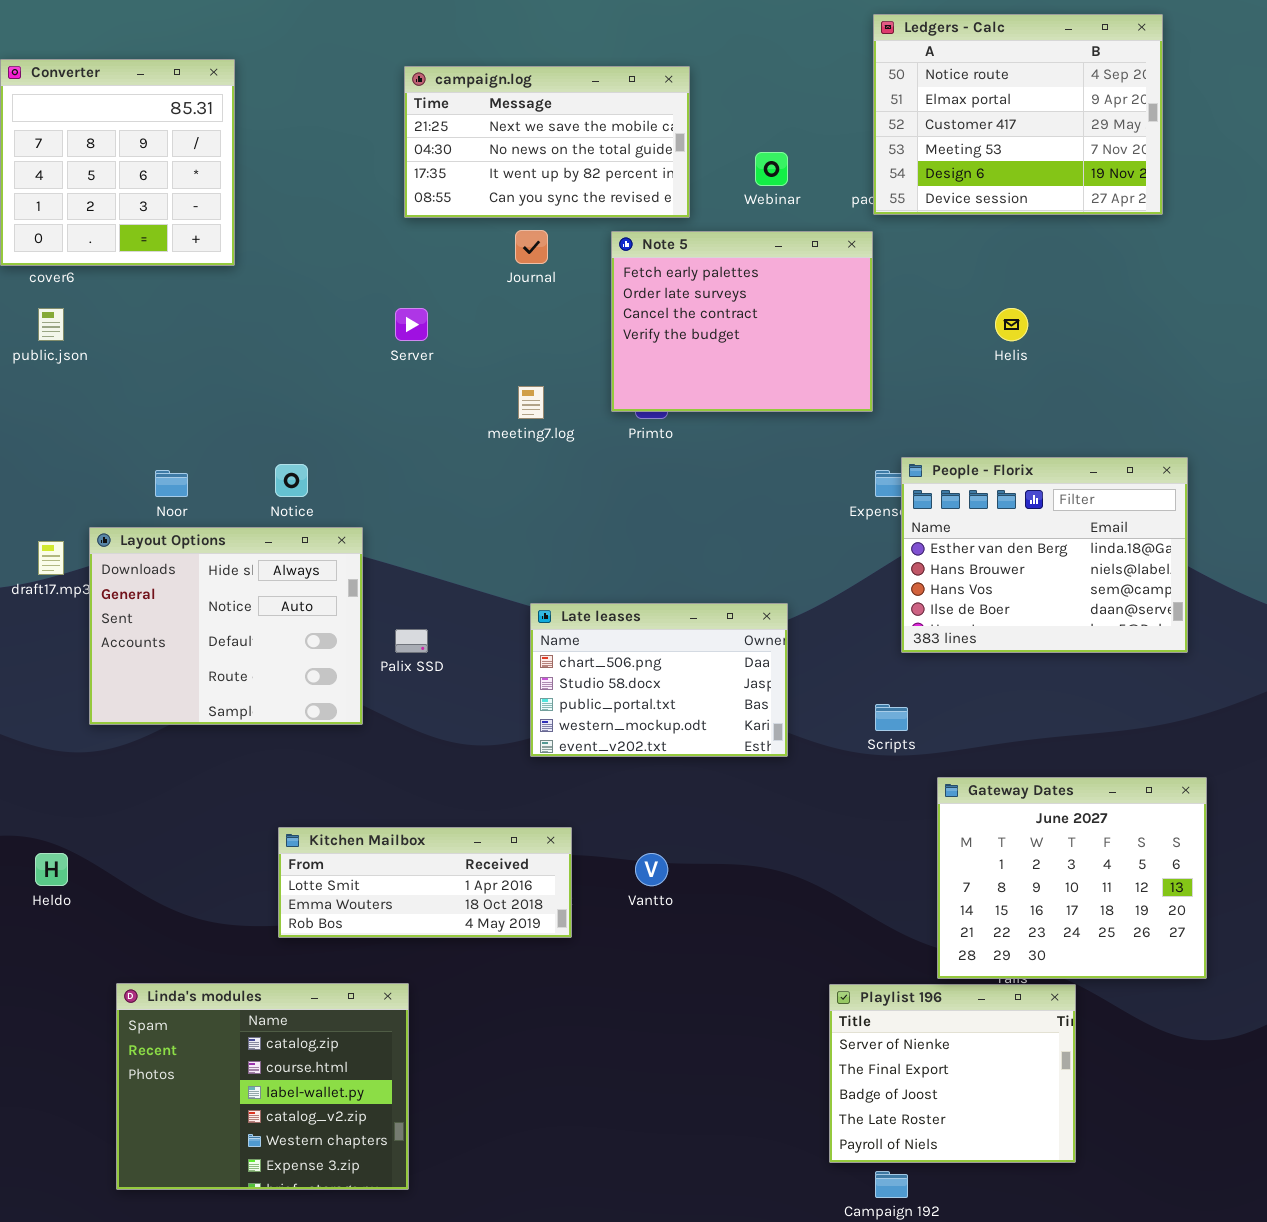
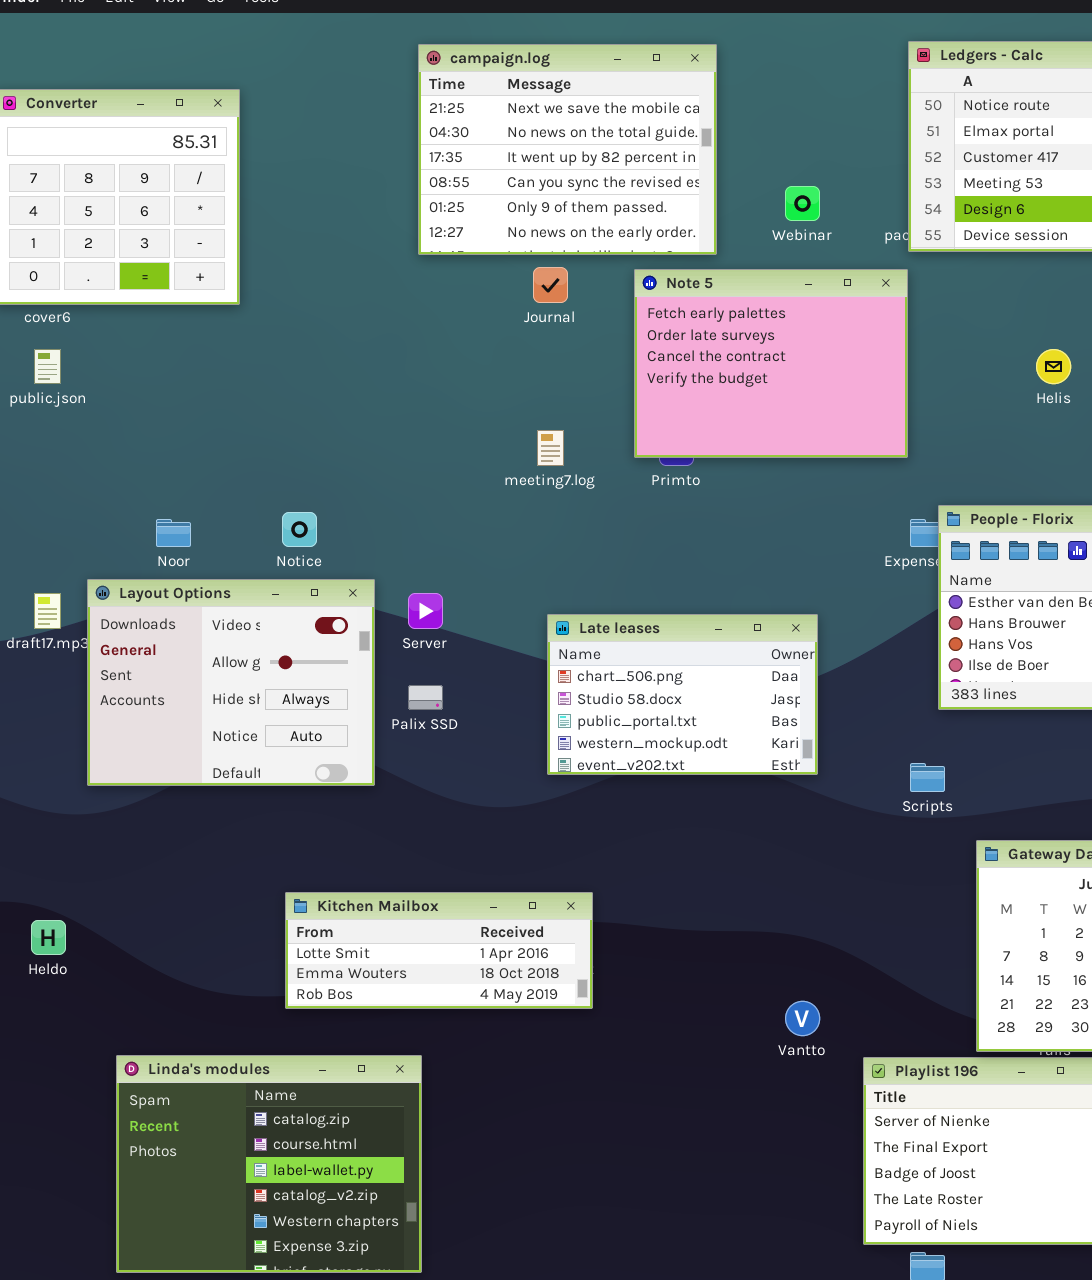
campaign.log: [404,66,690,218] -> [418,44,717,255], resized
Server: [395,308,428,341] -> [408,593,443,629], moved
Layout Options: [89,527,363,725] -> [87,579,375,786], scrolled up 2 rows
Late leases: [530,603,788,757] -> [547,614,818,775], moved
Vantto: [635,853,668,886] -> [785,1001,820,1036], moved

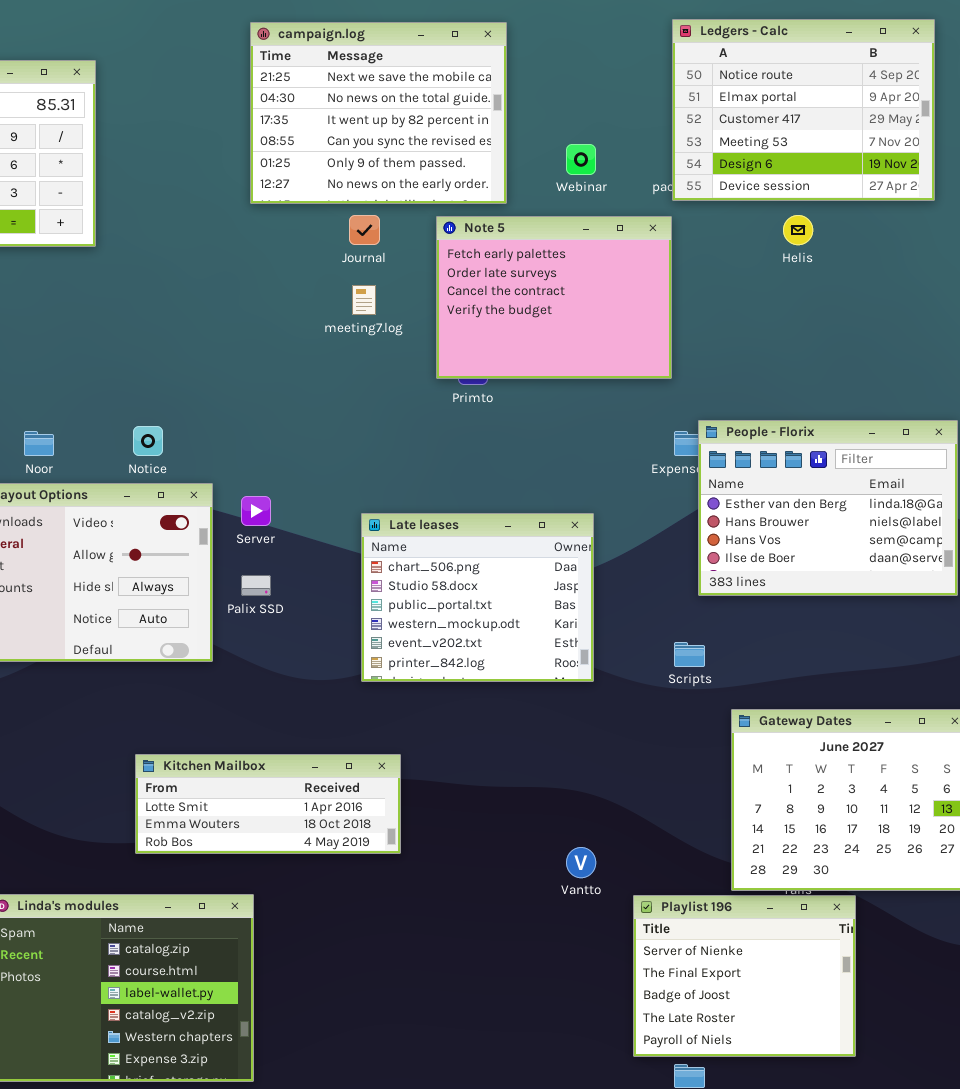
Helis: [1036,349,1071,384] -> [783,215,813,245], moved
meeting7.log: [537,430,564,466] -> [352,285,376,315], moved
Late leases: [547,614,818,775] -> [361,513,594,682], resized

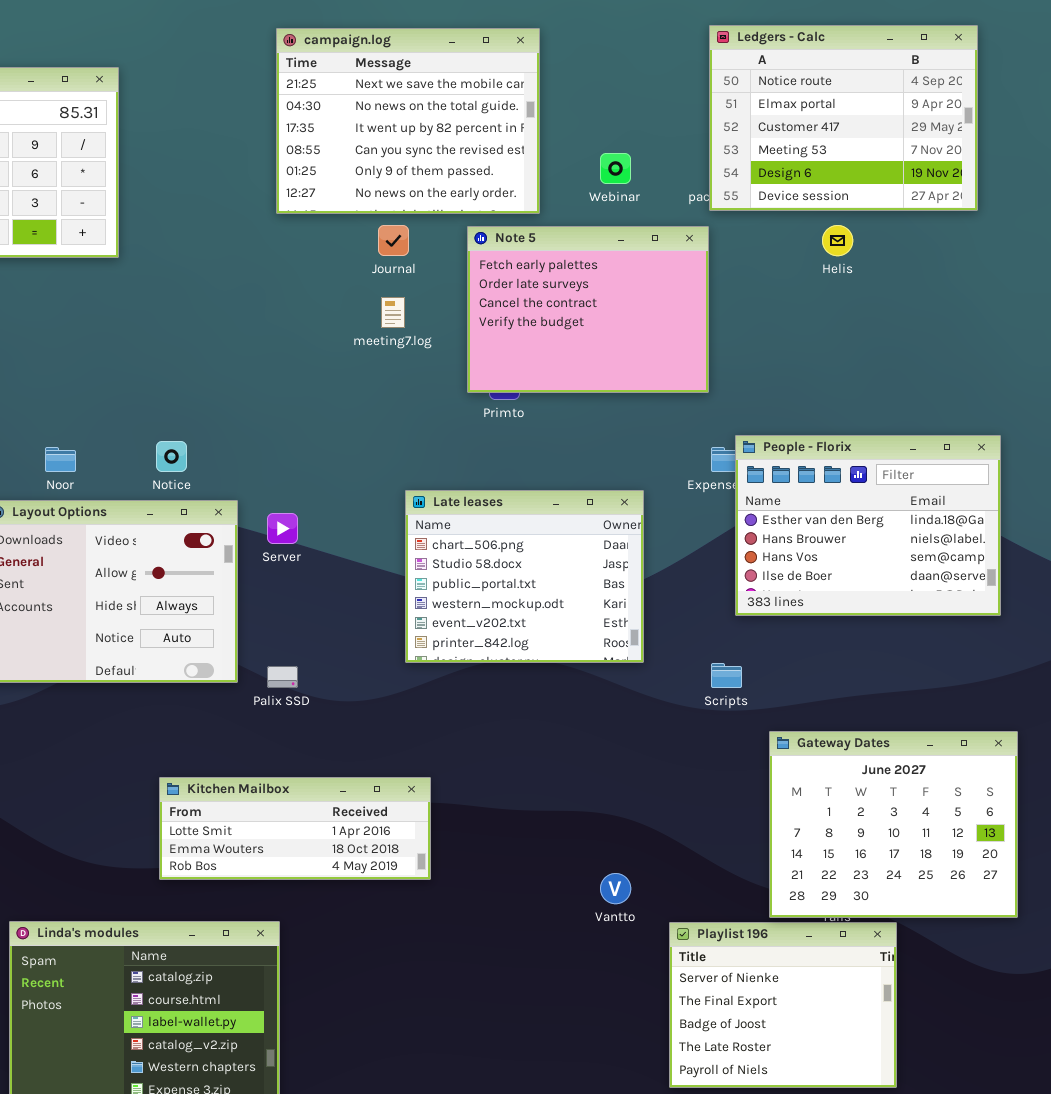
Late leases: [361,513,594,682] -> [405,490,644,663], moved
Palix SSD: [241,575,271,596] -> [267,666,298,688], moved

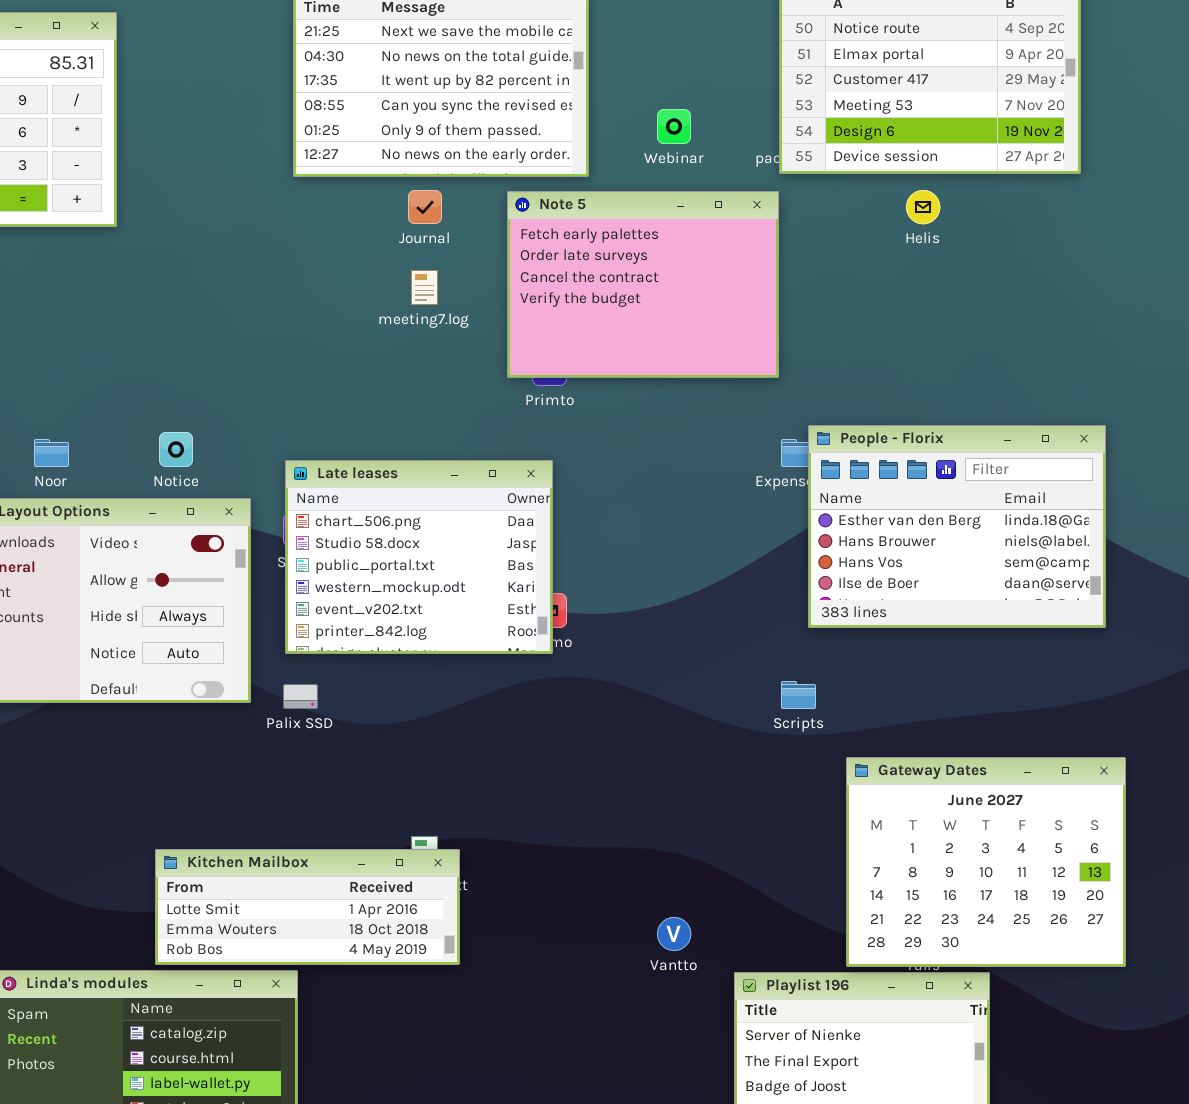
Late leases: [405,490,644,663] -> [285,460,553,654], moved
Kitchen Mailbox: [159,777,431,880] -> [155,849,460,965], moved

